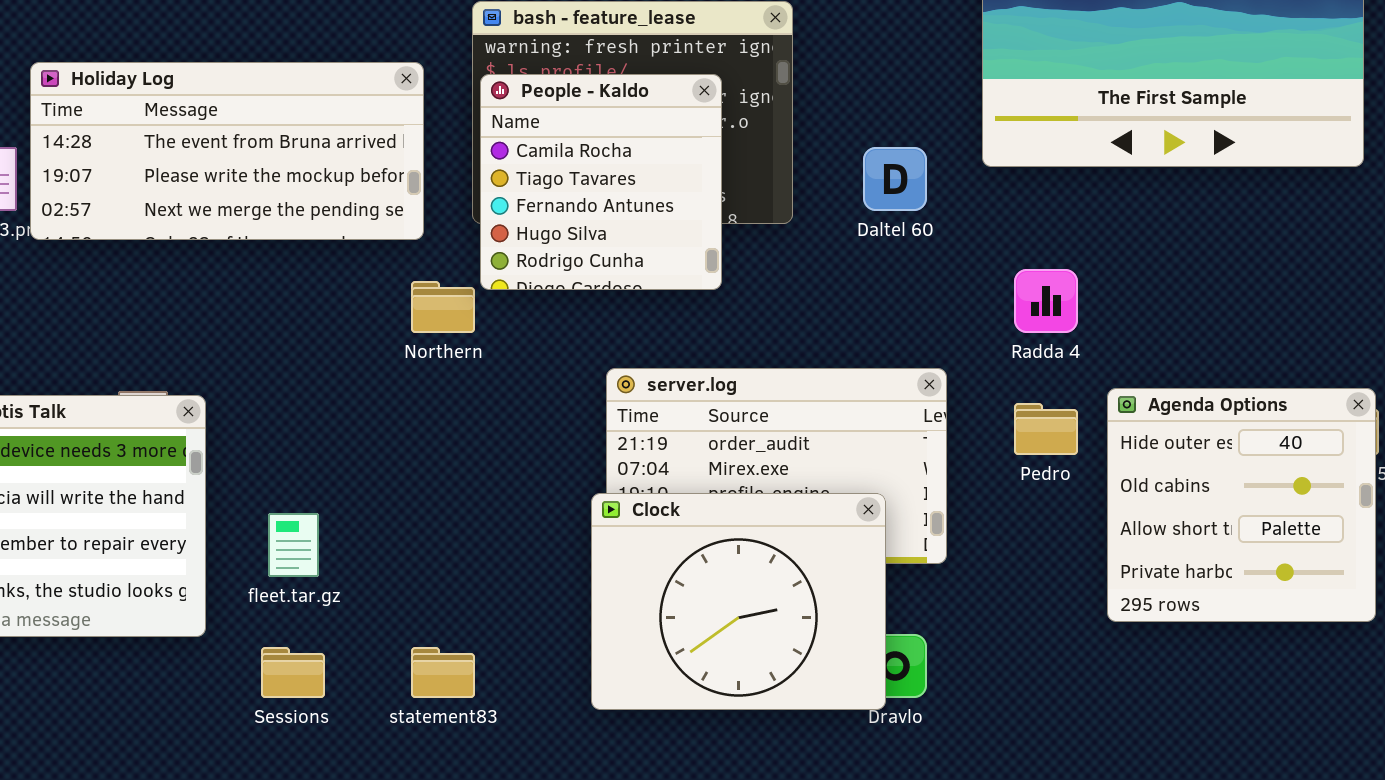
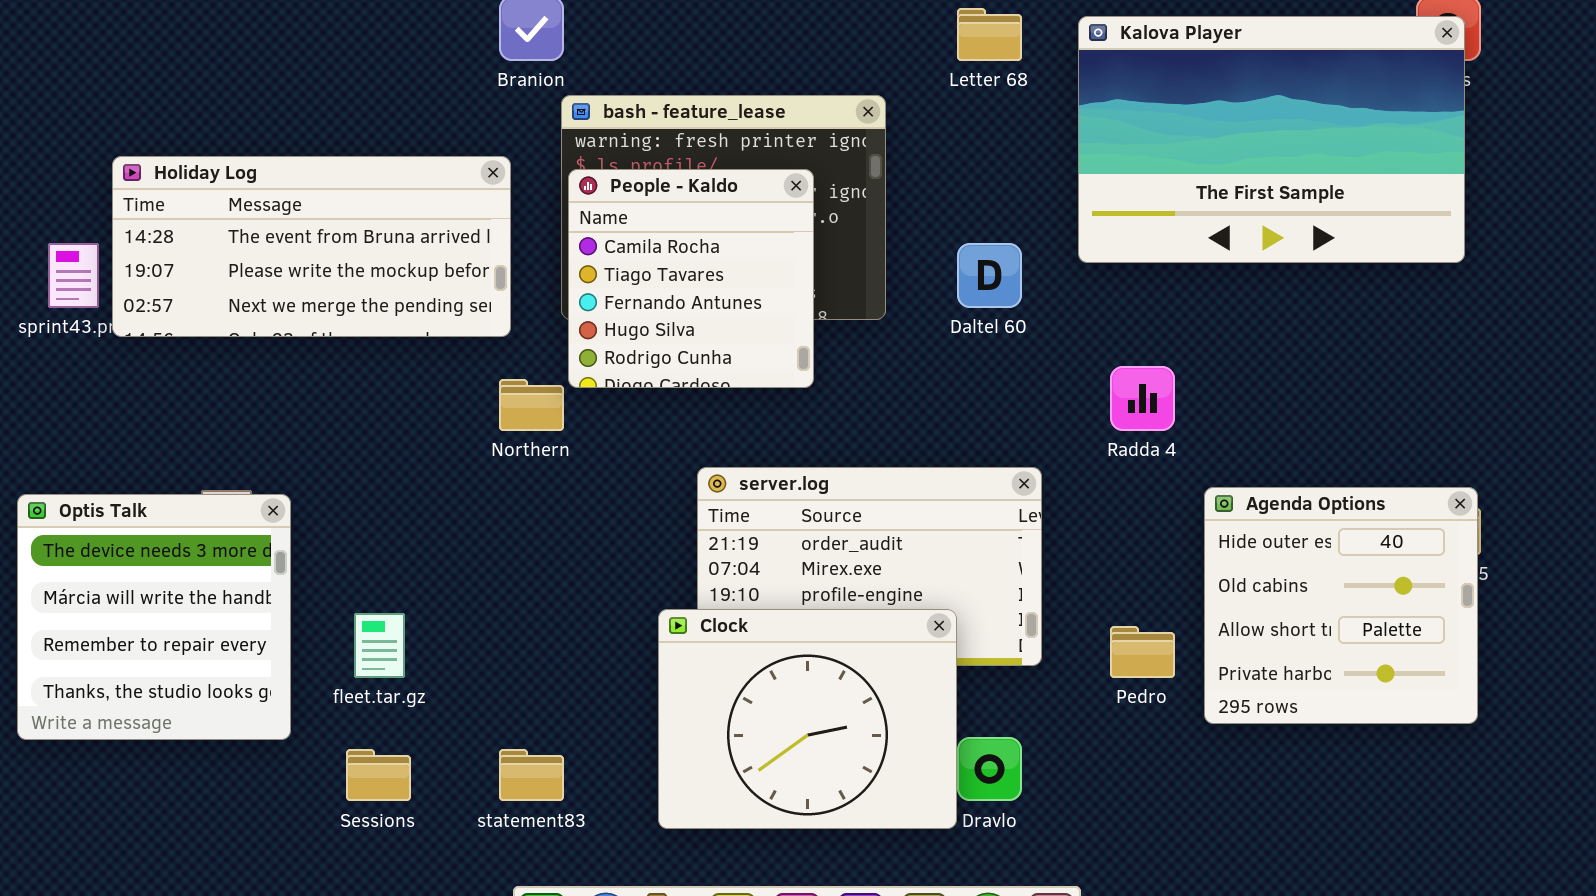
Pedro: [1014,403,1078,455] -> [1110,626,1175,678], moved
Clock: [591,493,886,710] -> [658,609,957,829], moved

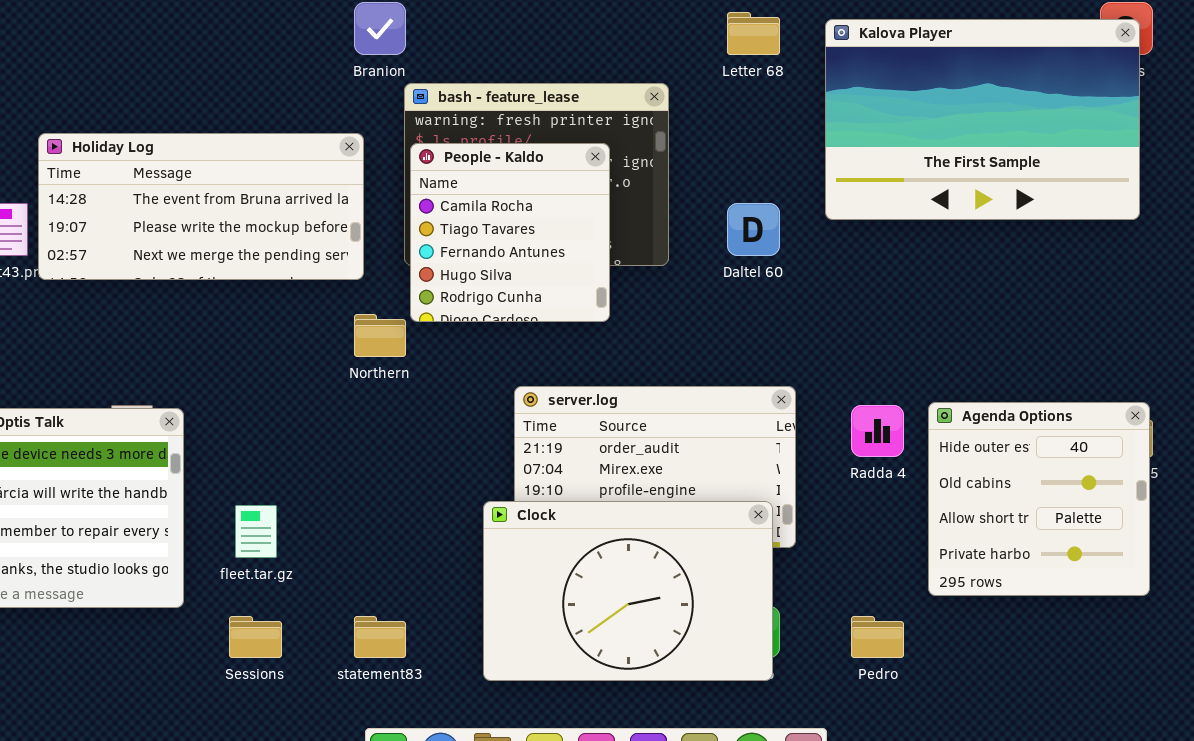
Radda 4: [1110,366,1175,431] -> [851,405,904,457], moved
Clock: [658,609,957,829] -> [483,501,773,681], resized
Pedro: [1110,626,1175,678] -> [851,616,904,658], moved

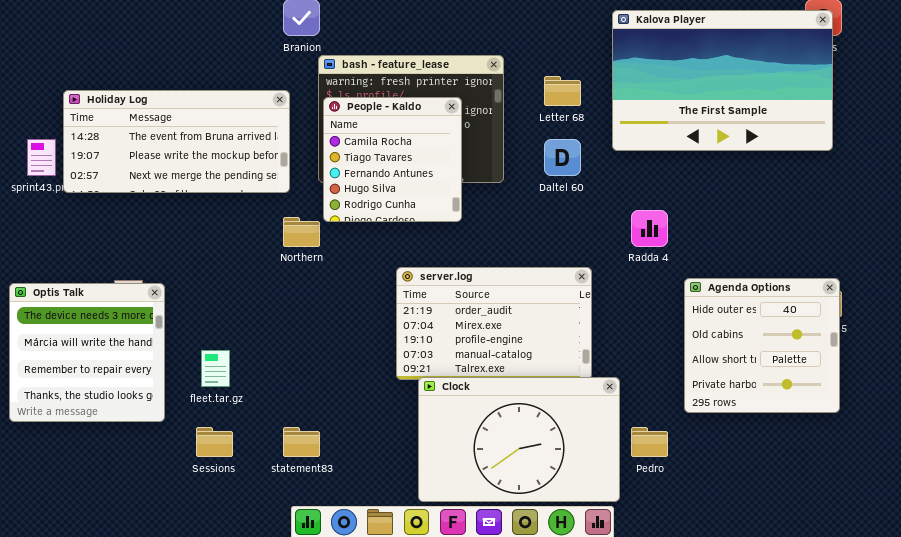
Letter 68: [727,12,780,55] -> [544,76,581,106], moved
Radda 4: [851,405,904,457] -> [631,210,668,247], moved
Clock: [483,501,773,681] -> [418,377,620,502], moved

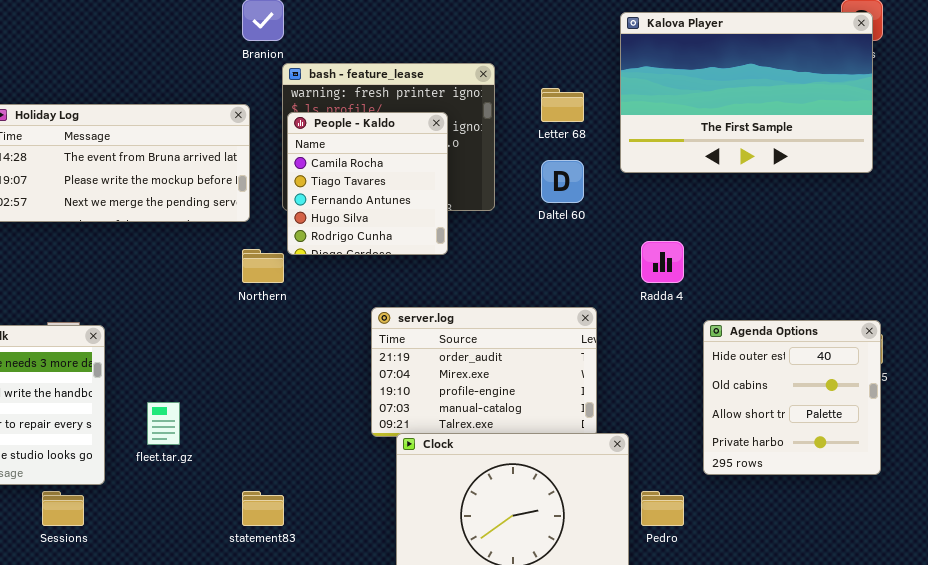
Sessions: [196,427,233,457] -> [42,491,84,526], moved

